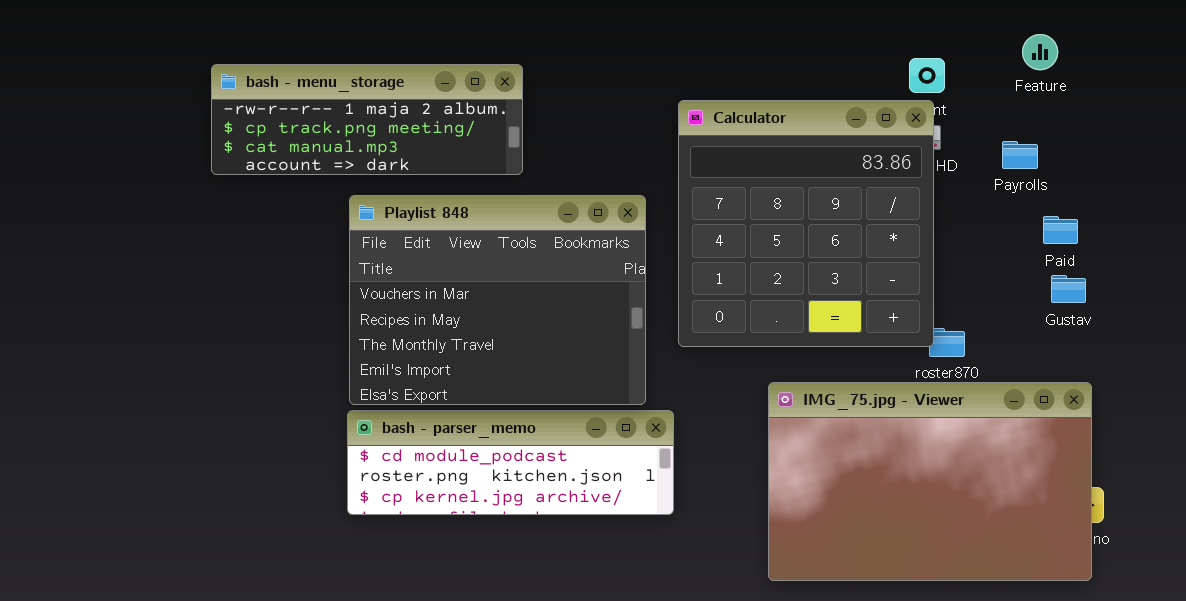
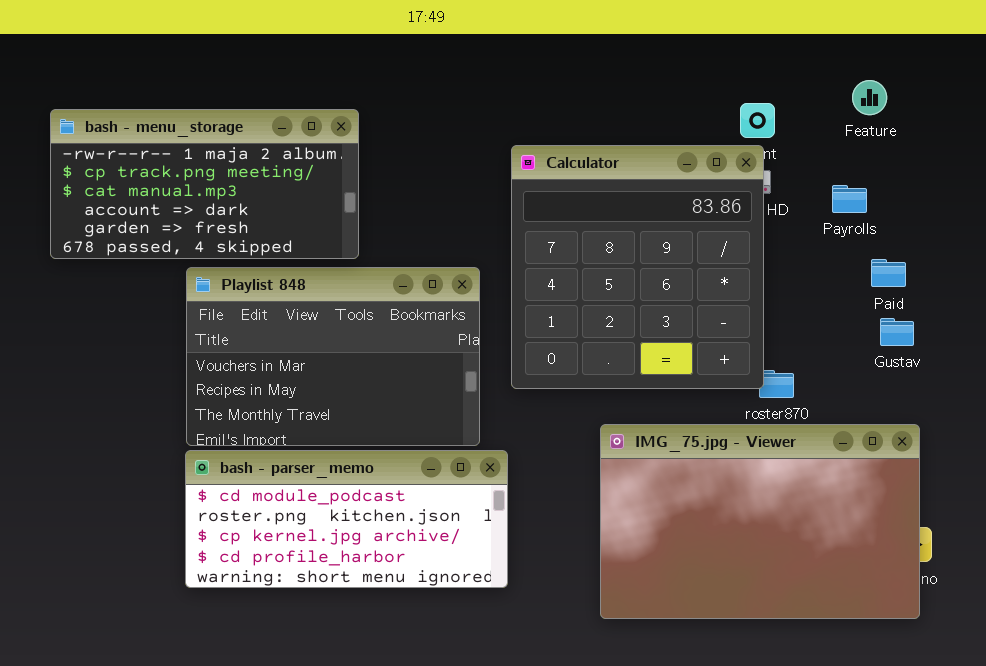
bash - menu_storage: [211,64,523,175] -> [50,109,359,259], resized
Playlist 848: [349,195,646,405] -> [186,267,480,446], resized
bash - parser_memo: [347,410,674,515] -> [185,450,508,588], resized

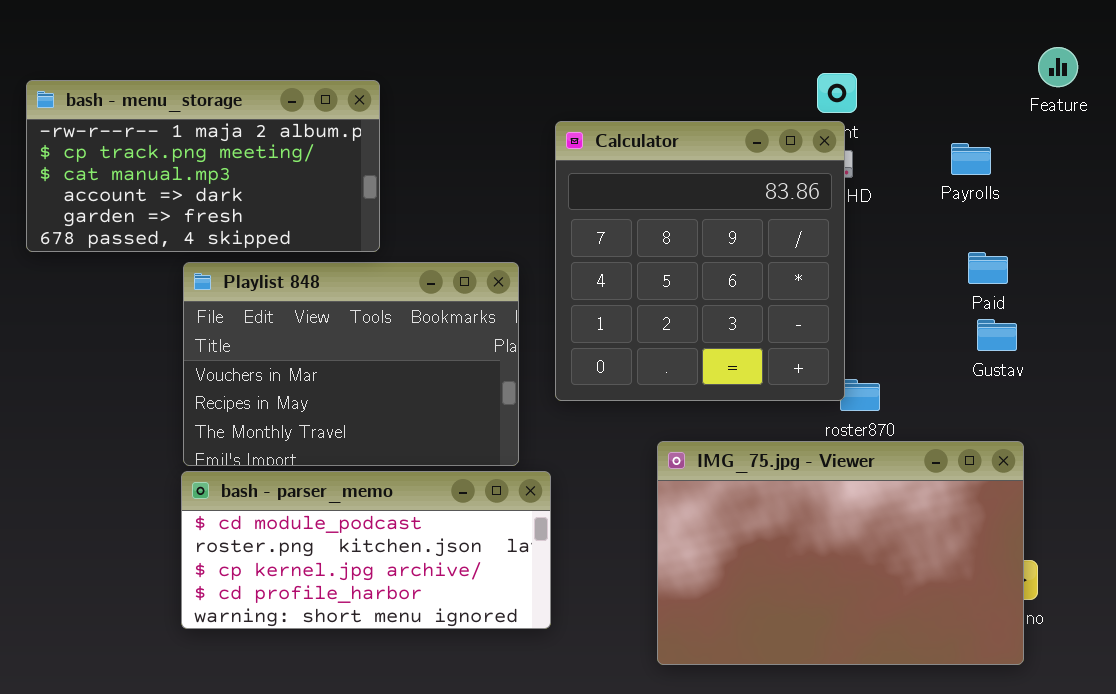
Feature: [852,80,887,115] -> [1038,47,1078,87], moved
Payrolls: [832,185,867,213] -> [951,143,991,175], moved

